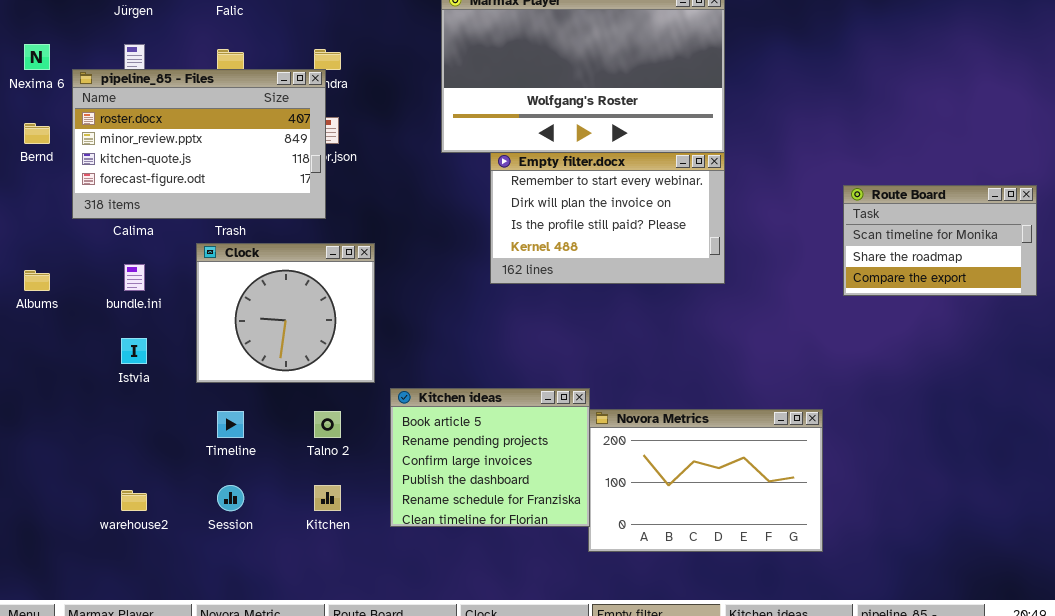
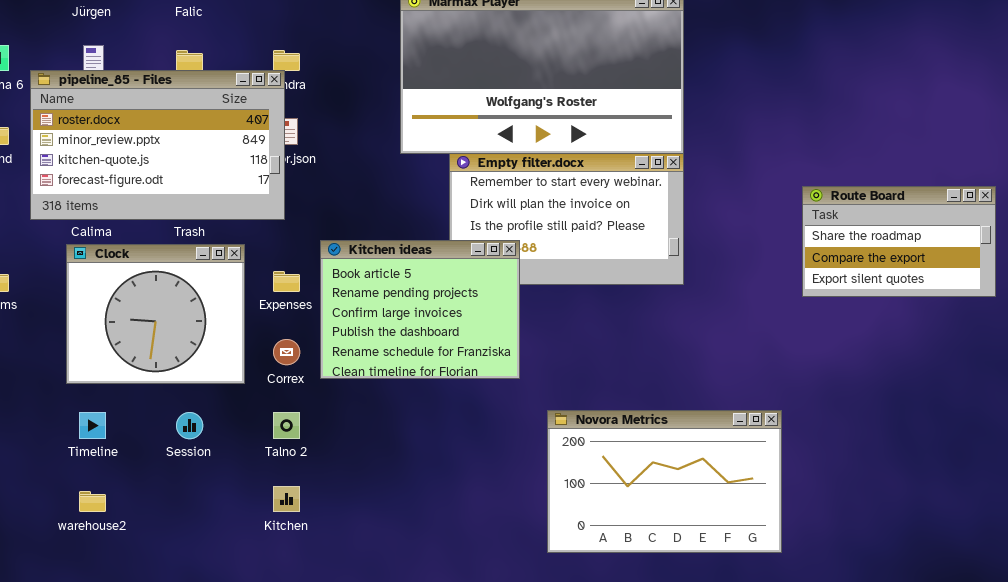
Route Board: [843,185,1037,296] -> [802,186,996,297], scrolled down 1 row
Clock: [196,243,375,383] -> [66,244,245,384], moved
Kitchen ideas: [390,388,590,527] -> [320,240,520,379], moved
Timeline: [217,411,244,438] -> [79,412,106,439], moved
Session: [217,485,244,511] -> [176,412,203,439], moved

